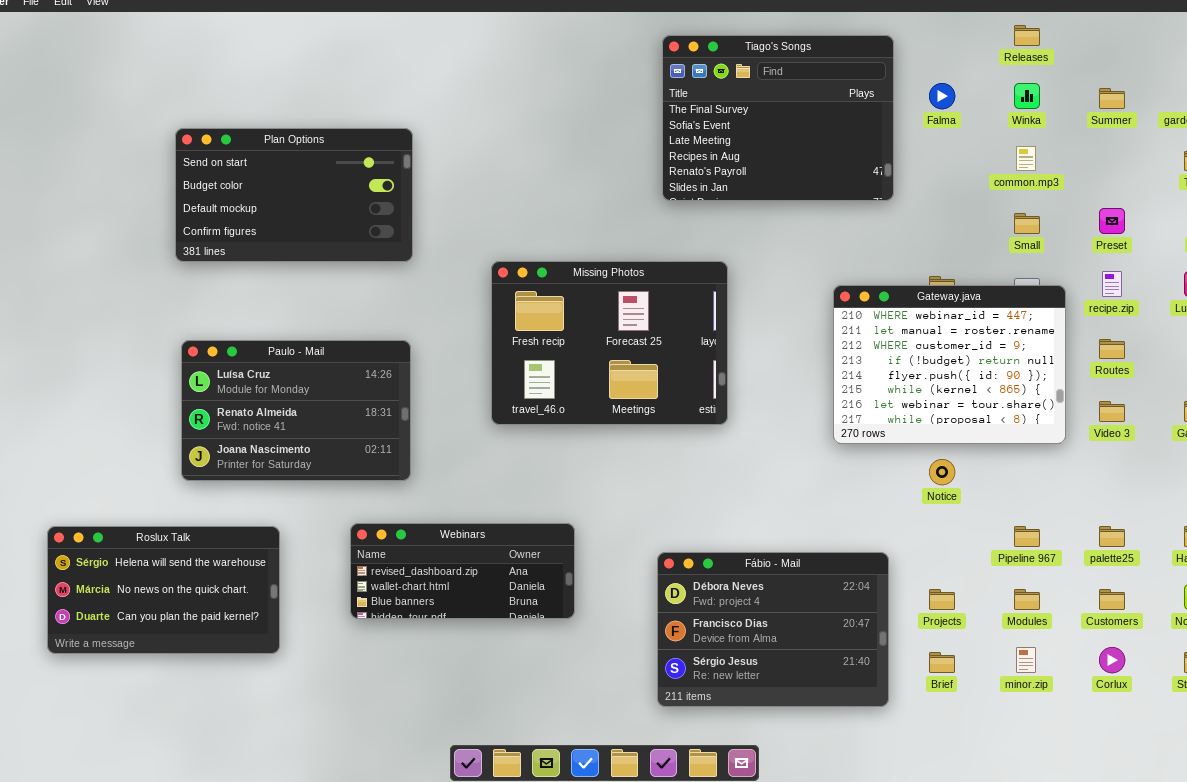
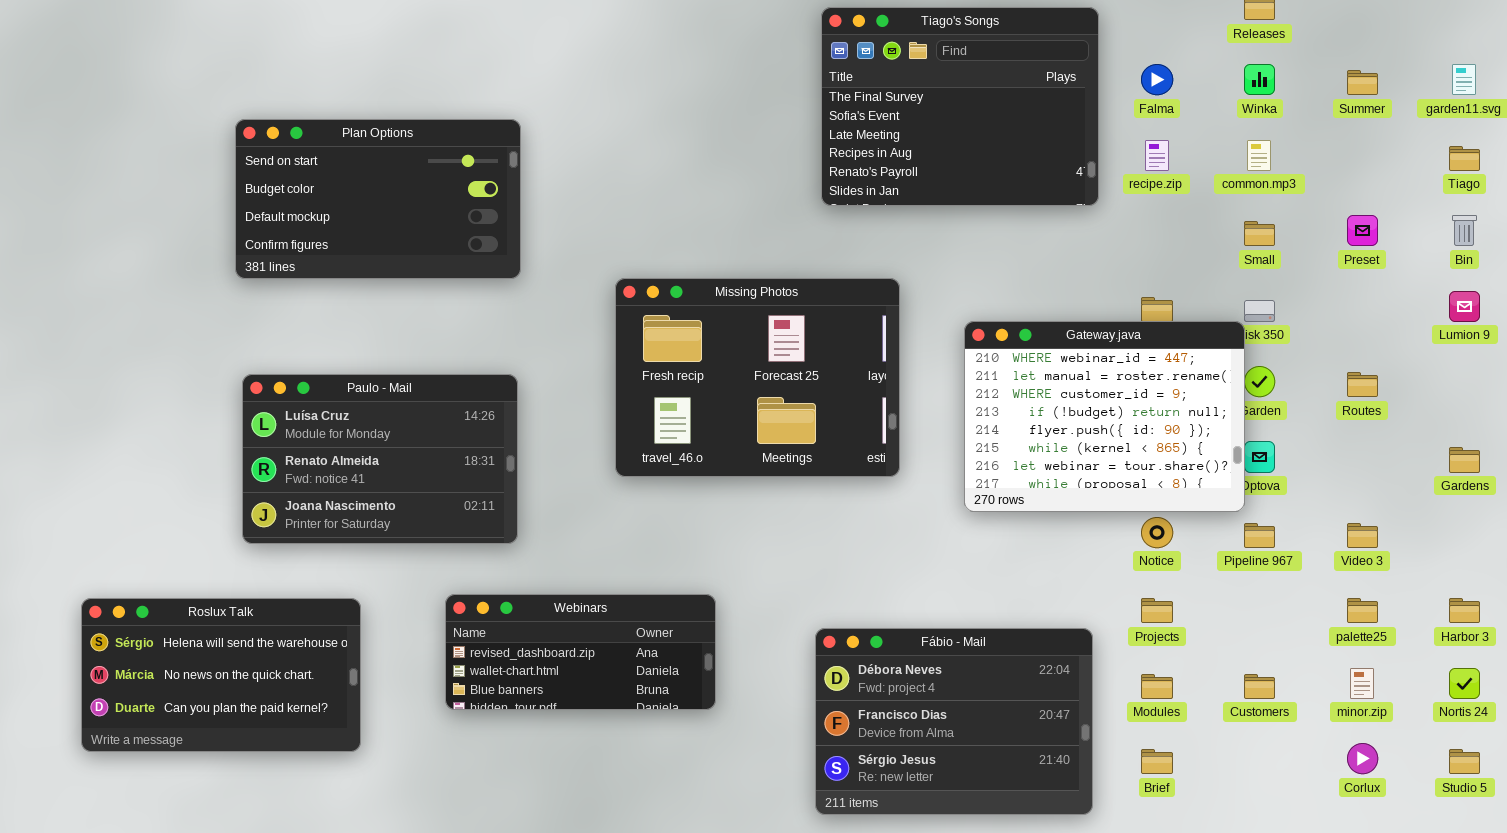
recipe.zip: [1102,271,1122,297] -> [1145,140,1169,171], moved
Gateway.java: [833,285,1066,444] -> [964,321,1245,512], moved
Video 3: [1099,401,1125,422] -> [1347,523,1378,548], moved
Pipeline 967: [1014,526,1040,547] -> [1244,523,1275,548], moved
Projects: [929,589,955,610] -> [1141,598,1173,623], moved
Modules: [1014,589,1040,610] -> [1141,674,1173,699], moved
Customers: [1099,589,1125,610] -> [1244,674,1275,699], moved
minor.zip: [1016,647,1036,673] -> [1350,668,1374,699], moved

